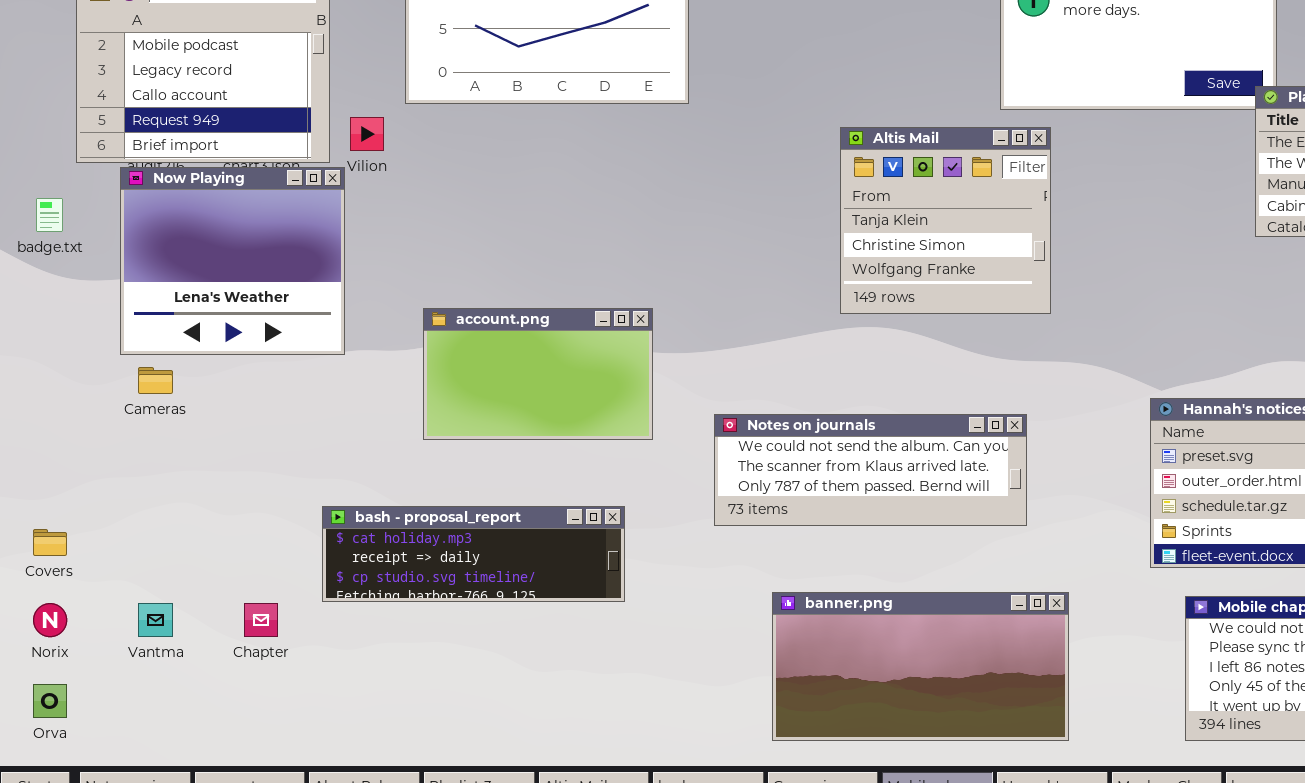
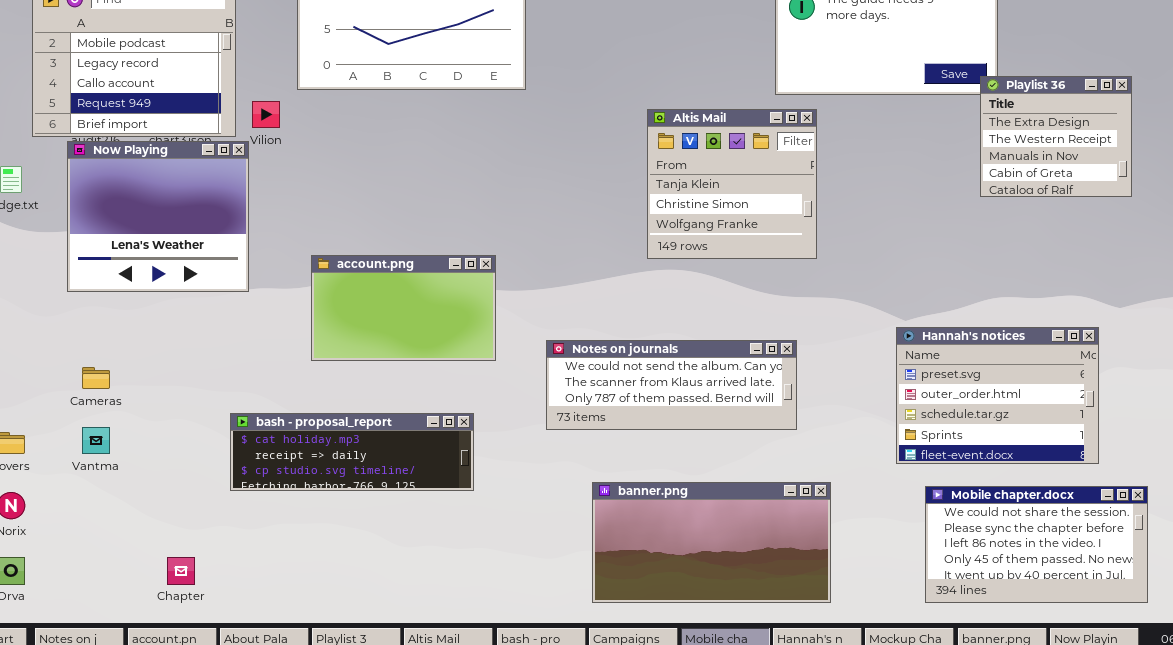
Cameras: [138,367,173,394] -> [82,367,110,389], moved
Vantma: [138,603,173,637] -> [82,427,110,454], moved
Chapter: [244,603,278,637] -> [167,557,195,585], moved

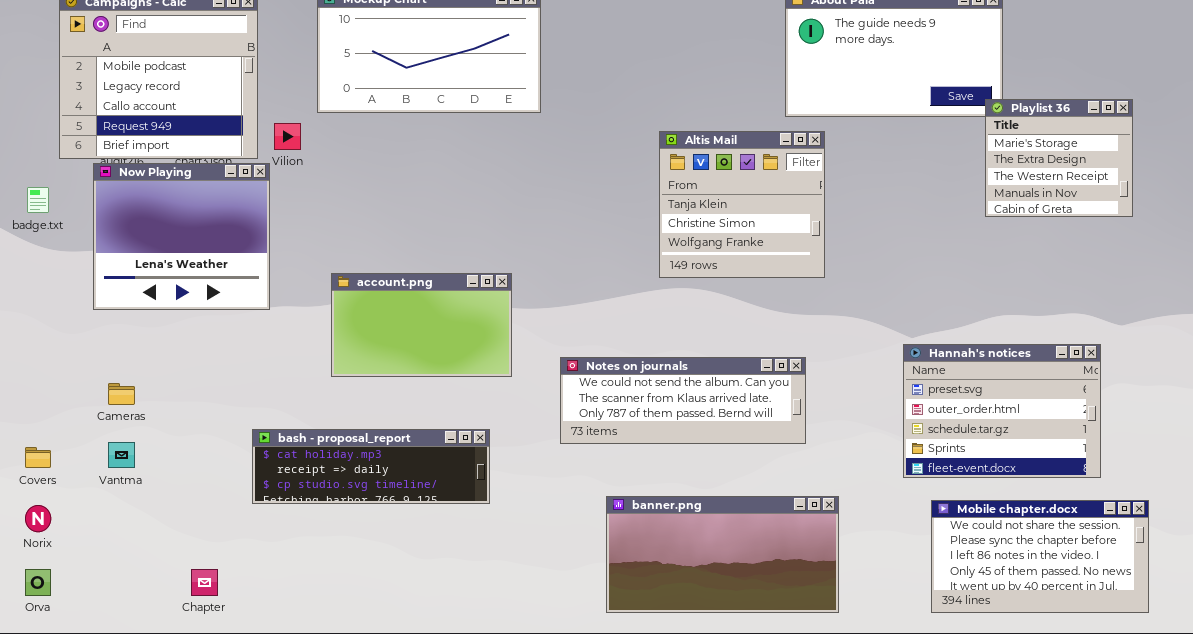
Playlist 36: [980,76,1132,197] -> [985,99,1133,217], scrolled up 1 row

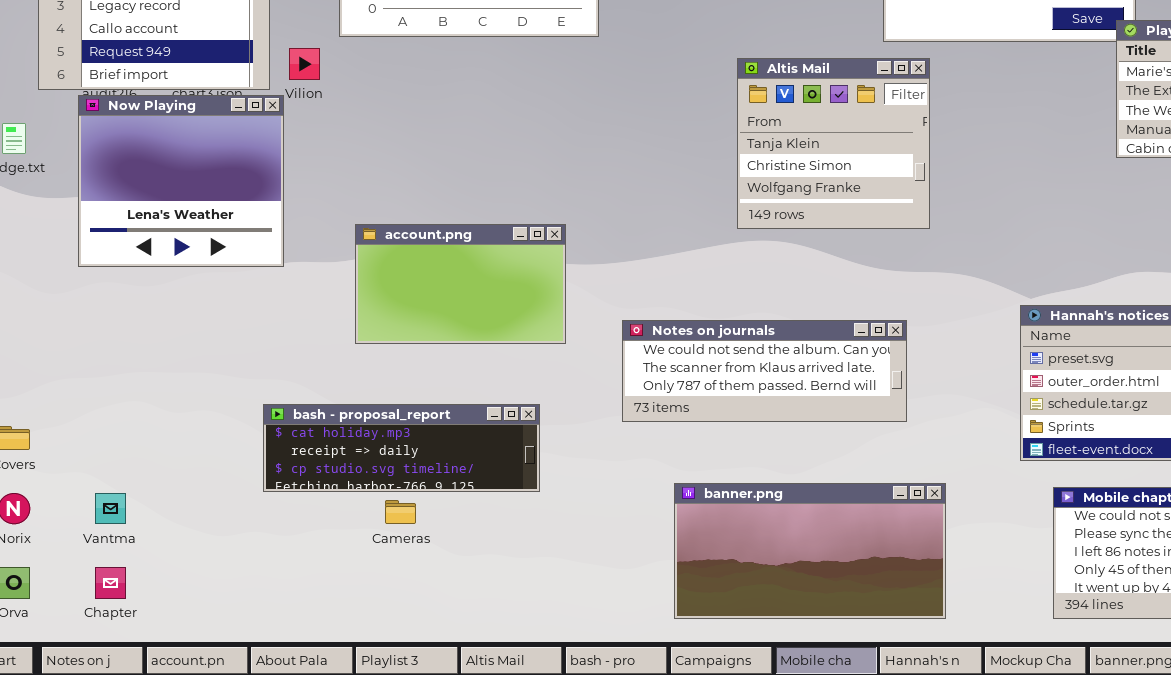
Cameras: [108,383,135,405] -> [385,500,416,524], moved
Vantma: [108,442,135,468] -> [95,493,126,524], moved
Chapter: [191,569,218,596] -> [95,567,126,599], moved

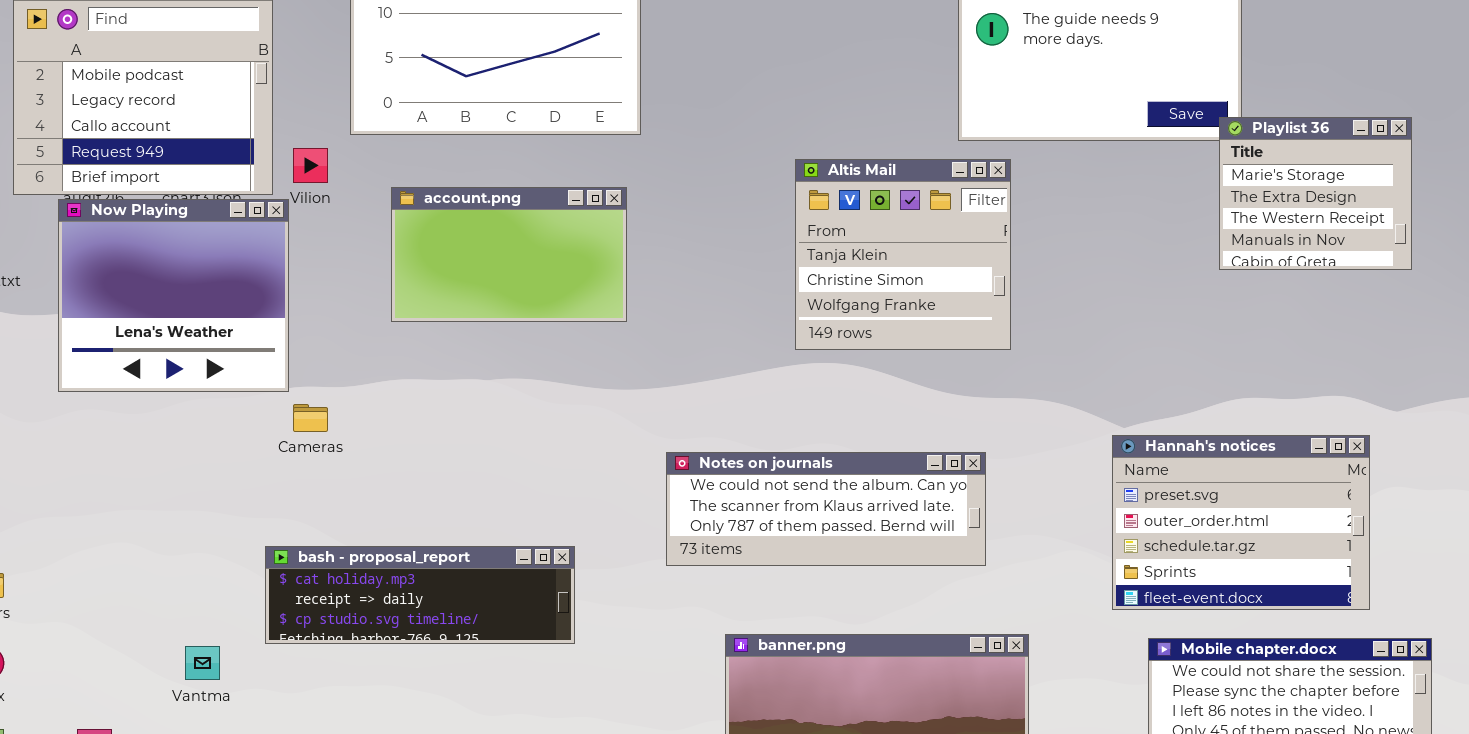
account.png: [355,224,566,344] -> [391,187,627,322], moved
Vantma: [95,493,126,524] -> [185,646,220,680], moved
Cameras: [385,500,416,524] -> [293,404,328,432], moved

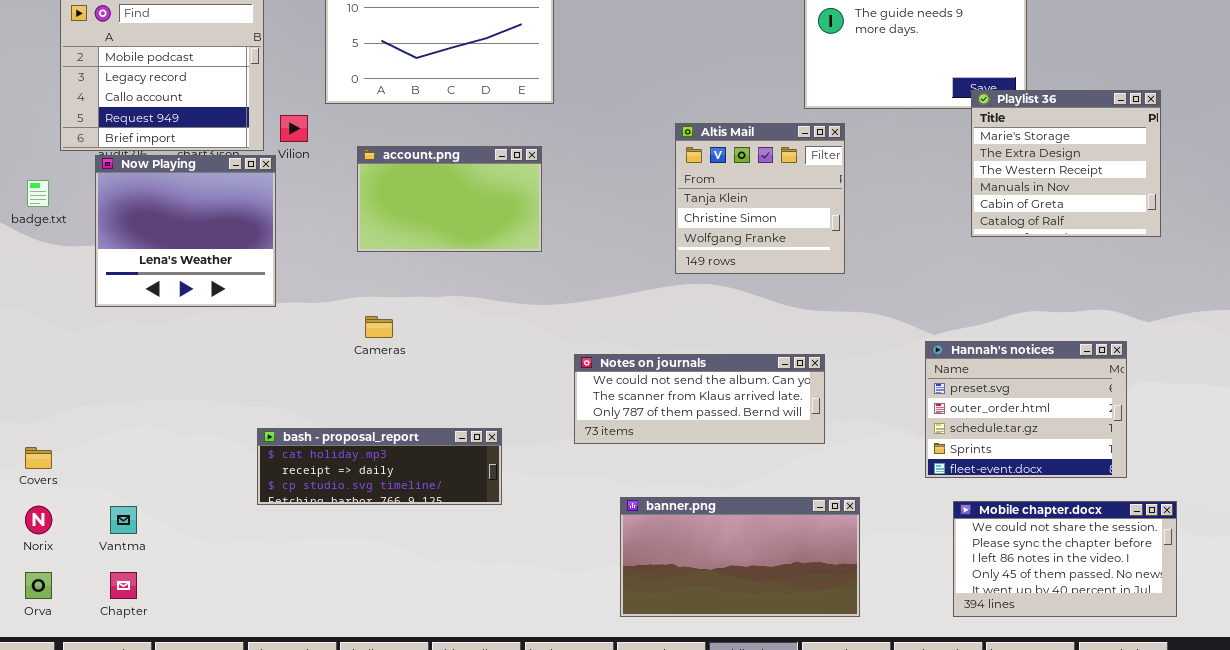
Playlist 36: [1219,117,1412,270] -> [971,90,1161,237], resized
Cameras: [293,404,328,432] -> [365,316,393,338], moved
Vantma: [185,646,220,680] -> [110,506,137,534], moved

